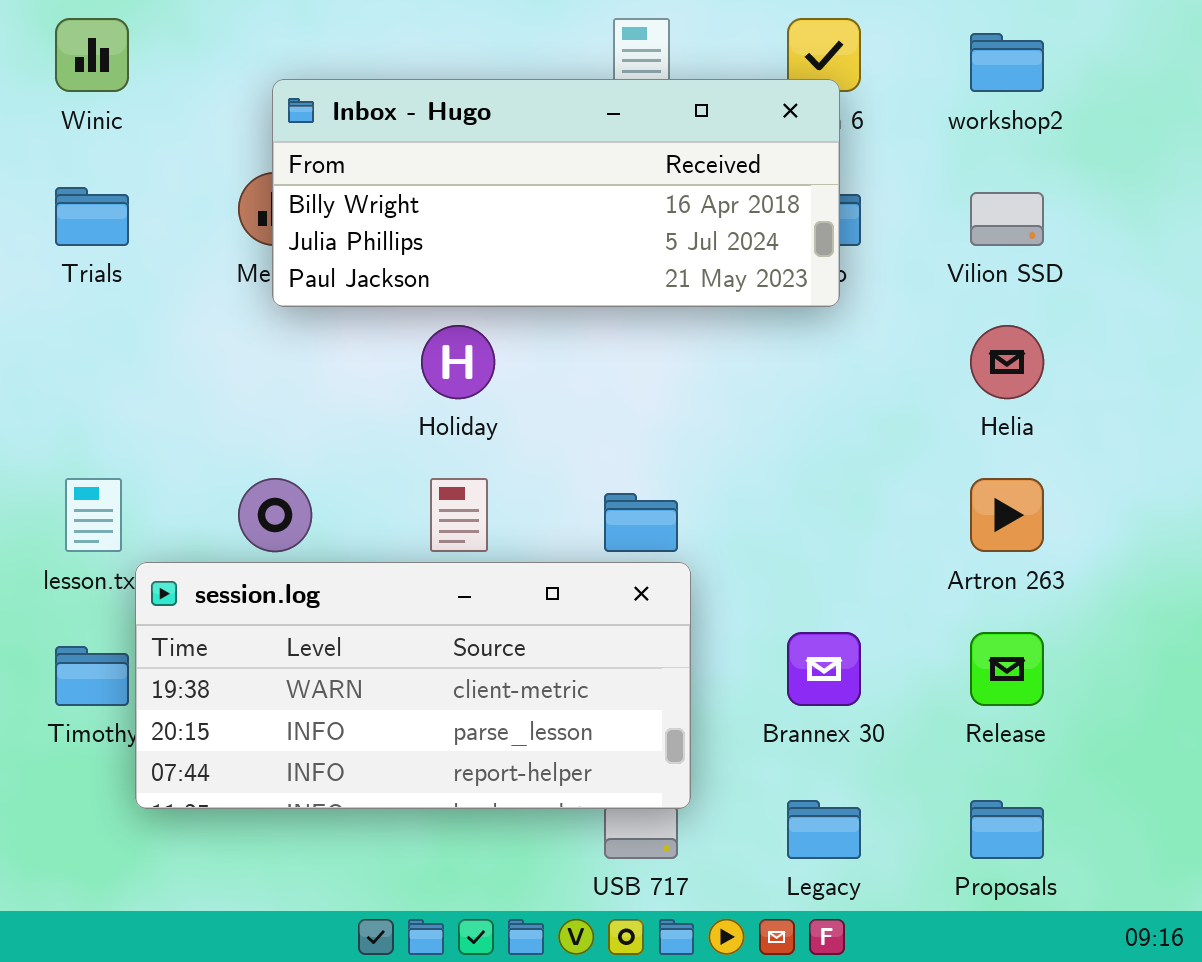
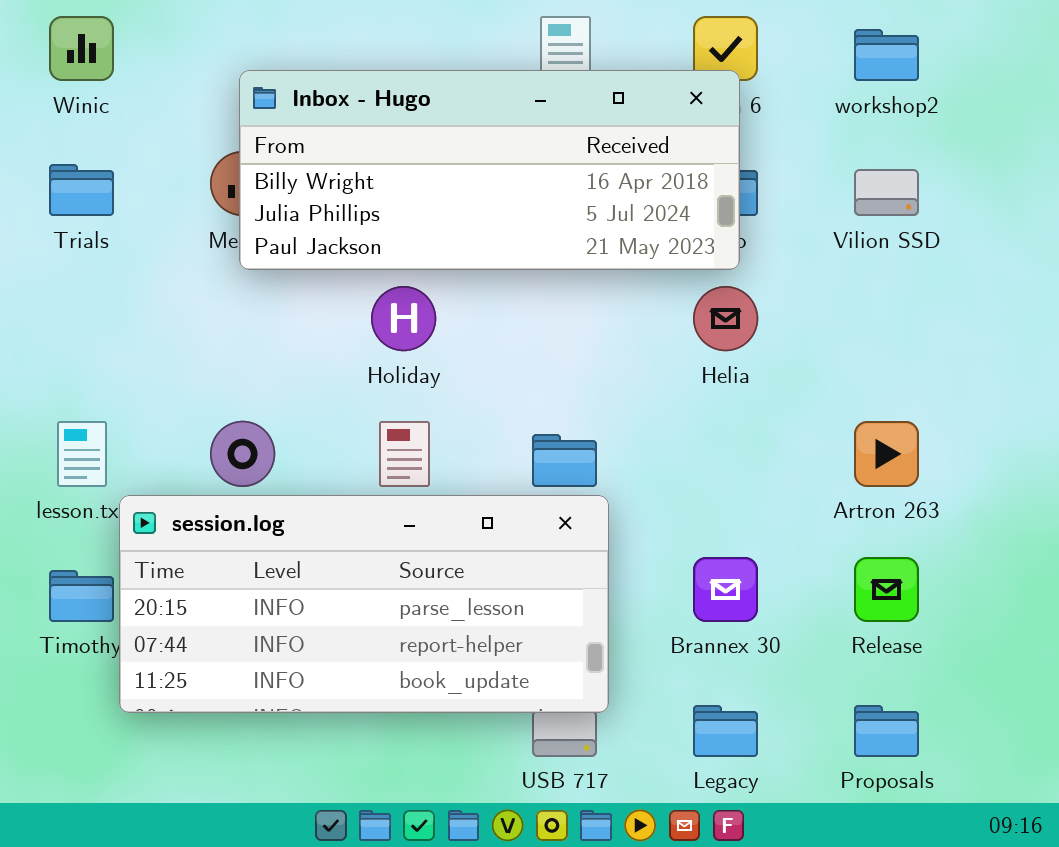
Helia: [970,325,1044,399] -> [693,286,758,351], moved
session.log: [135,562,691,809] -> [119,495,609,713], scrolled down 1 row

